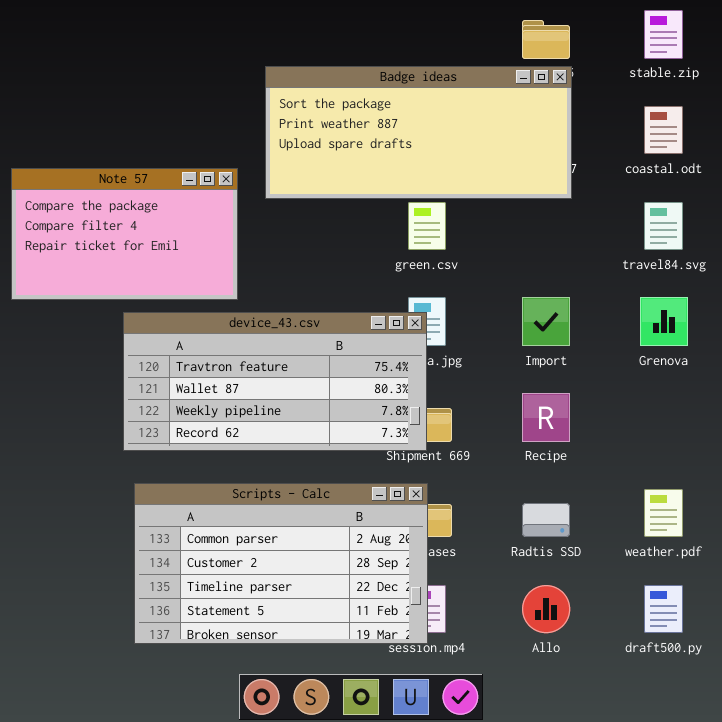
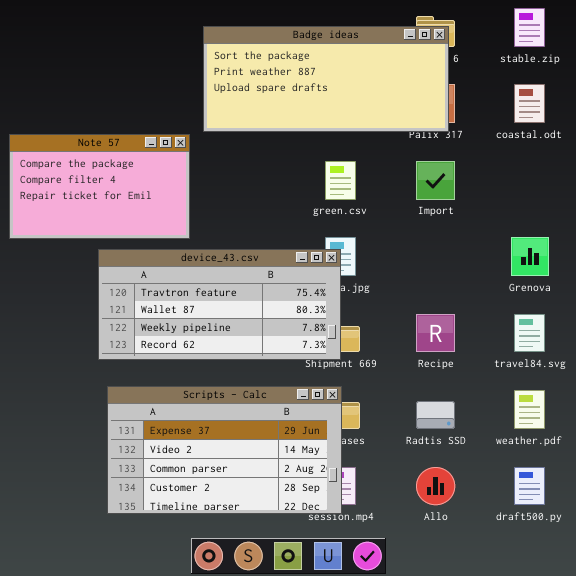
Badge ideas: [265,66,572,199] -> [203,26,449,132], moved
travel84.svg: [644,202,683,250] -> [514,314,545,352], moved
Import: [522,297,570,346] -> [416,161,455,200], moved
Scripts - Calc: [134,483,428,644] -> [107,386,342,514], scrolled up 2 rows

